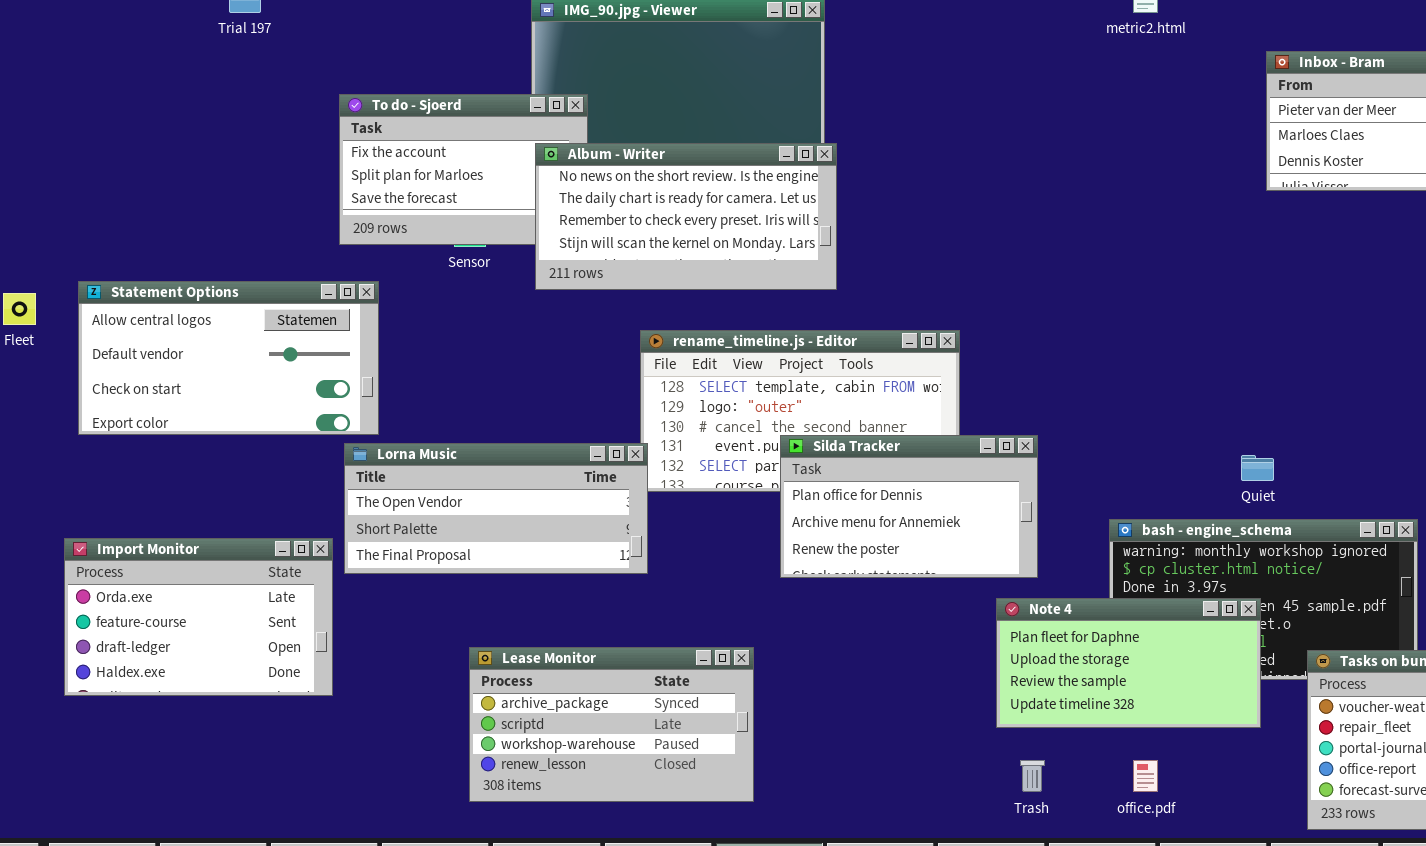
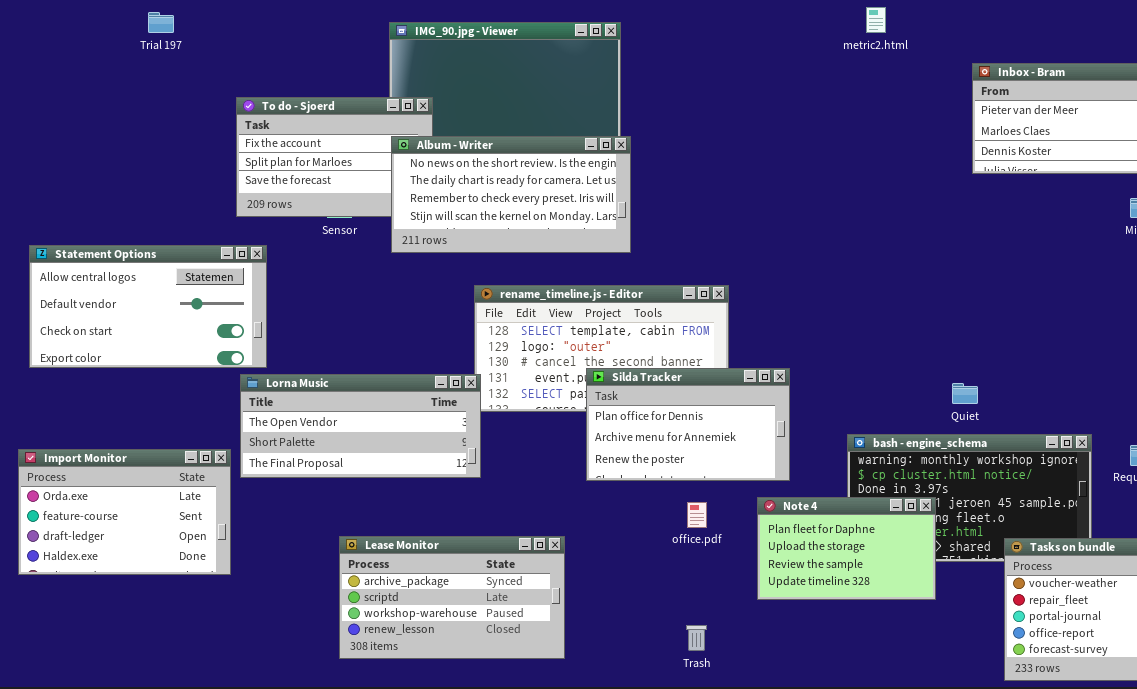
Note 4: [996,598,1261,728] -> [757,497,936,600], resized
Trash: [1020,760,1045,792] -> [686,625,707,651], moved
office.pdf: [1133,760,1158,792] -> [687,502,707,528], moved

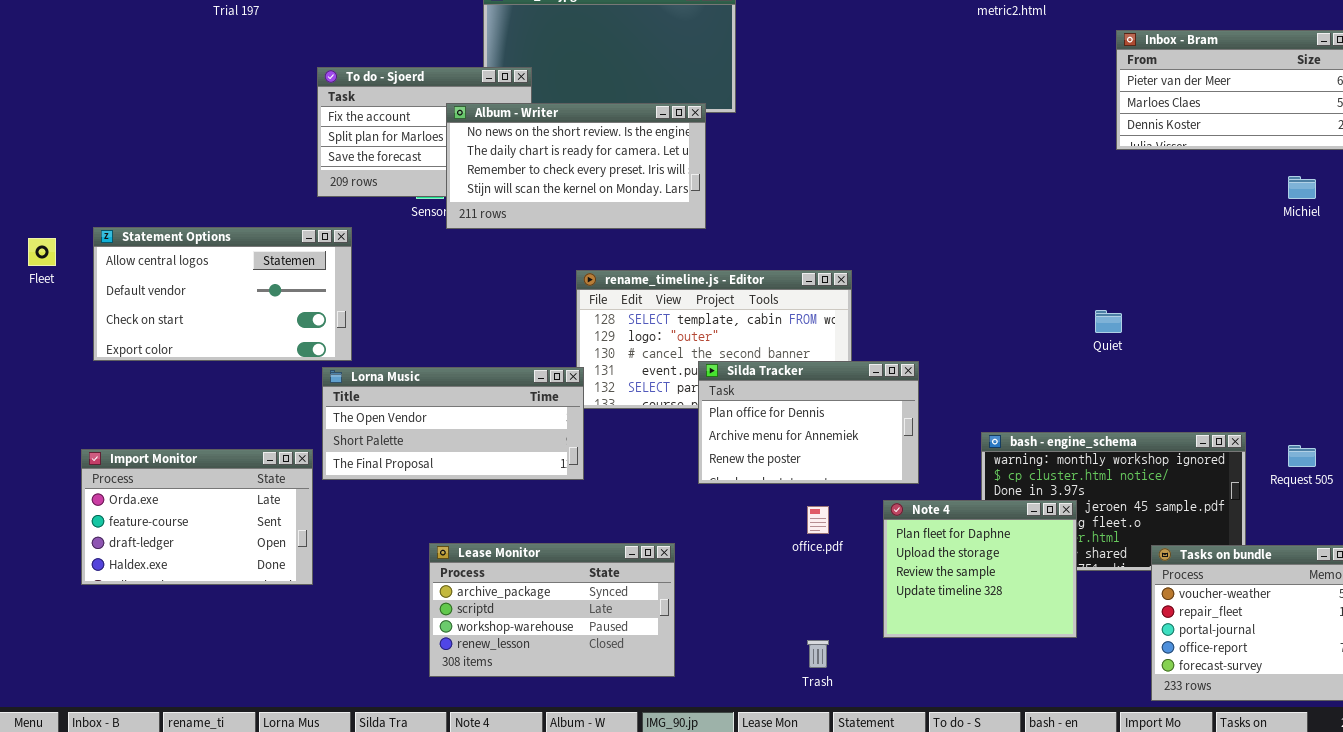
Album - Writer: [391,136,631,253] -> [446,103,706,229], moved
Quiet: [952,383,978,404] -> [1095,310,1122,333], moved
Note 4: [757,497,936,600] -> [883,500,1077,638], resized

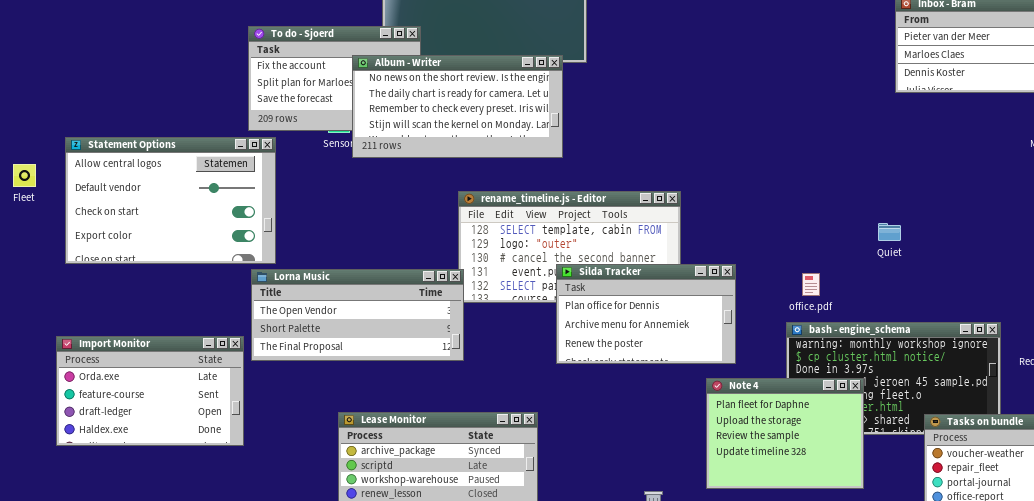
Statement Options: [93,227,352,361] -> [65,137,276,264], resized
office.pdf: [807,506,829,534] -> [802,273,820,296], moved

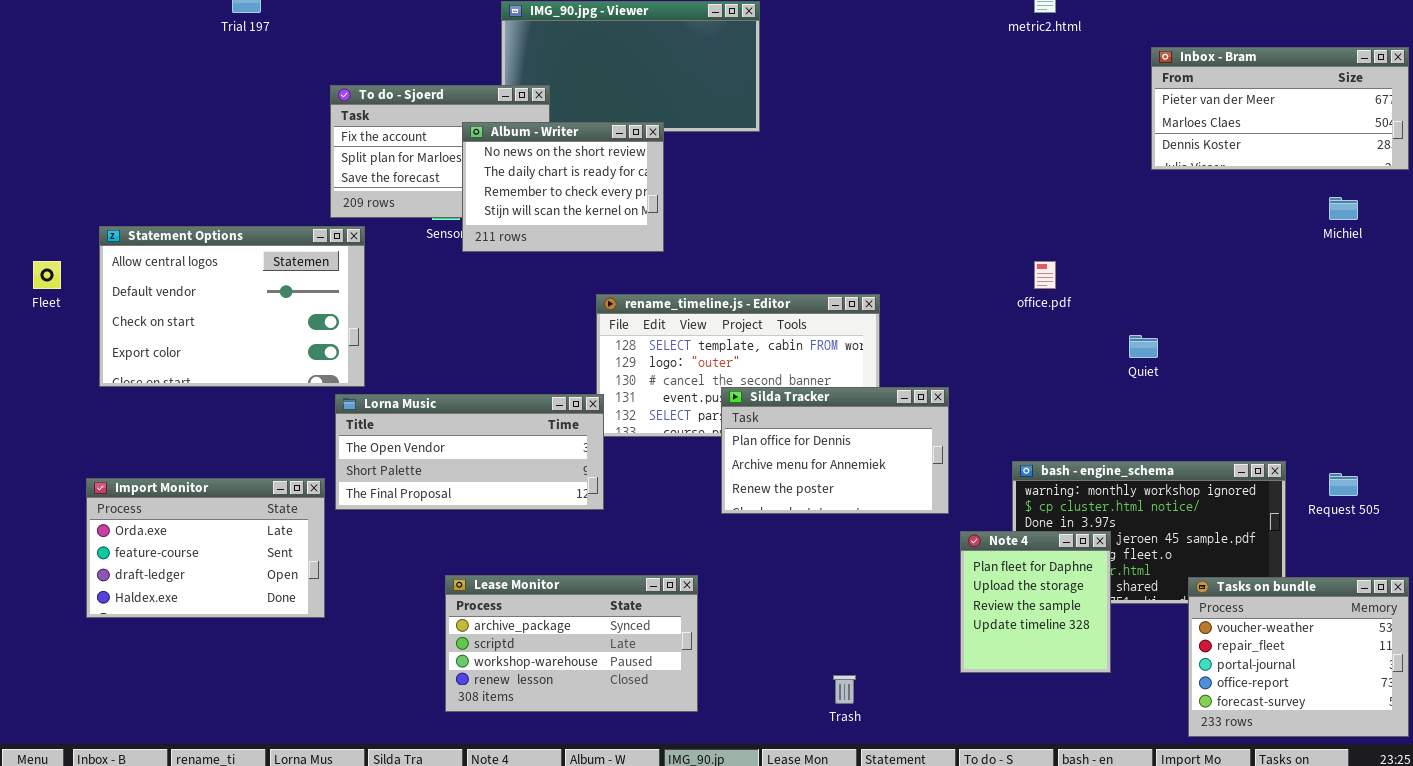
Album - Writer: [352,55,563,158] -> [462,122,664,252], resized
office.pdf: [802,273,820,296] -> [1034,261,1056,289], moved
Note 4: [706,378,864,489] -> [960,531,1111,673], resized

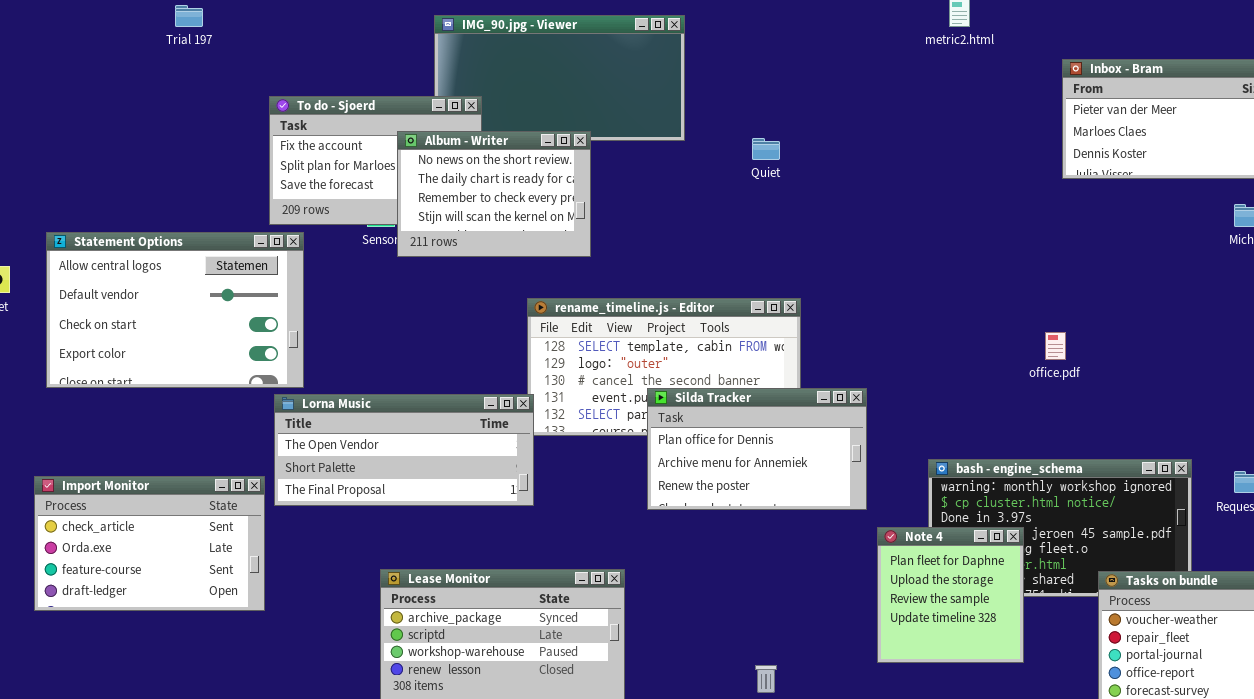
office.pdf: [1034,261,1056,289] -> [1045,332,1066,360], moved
Quiet: [1129,335,1158,358] -> [752,138,780,160], moved
Import Monitor: [86,478,325,618] -> [34,476,265,611], scrolled up 1 row

